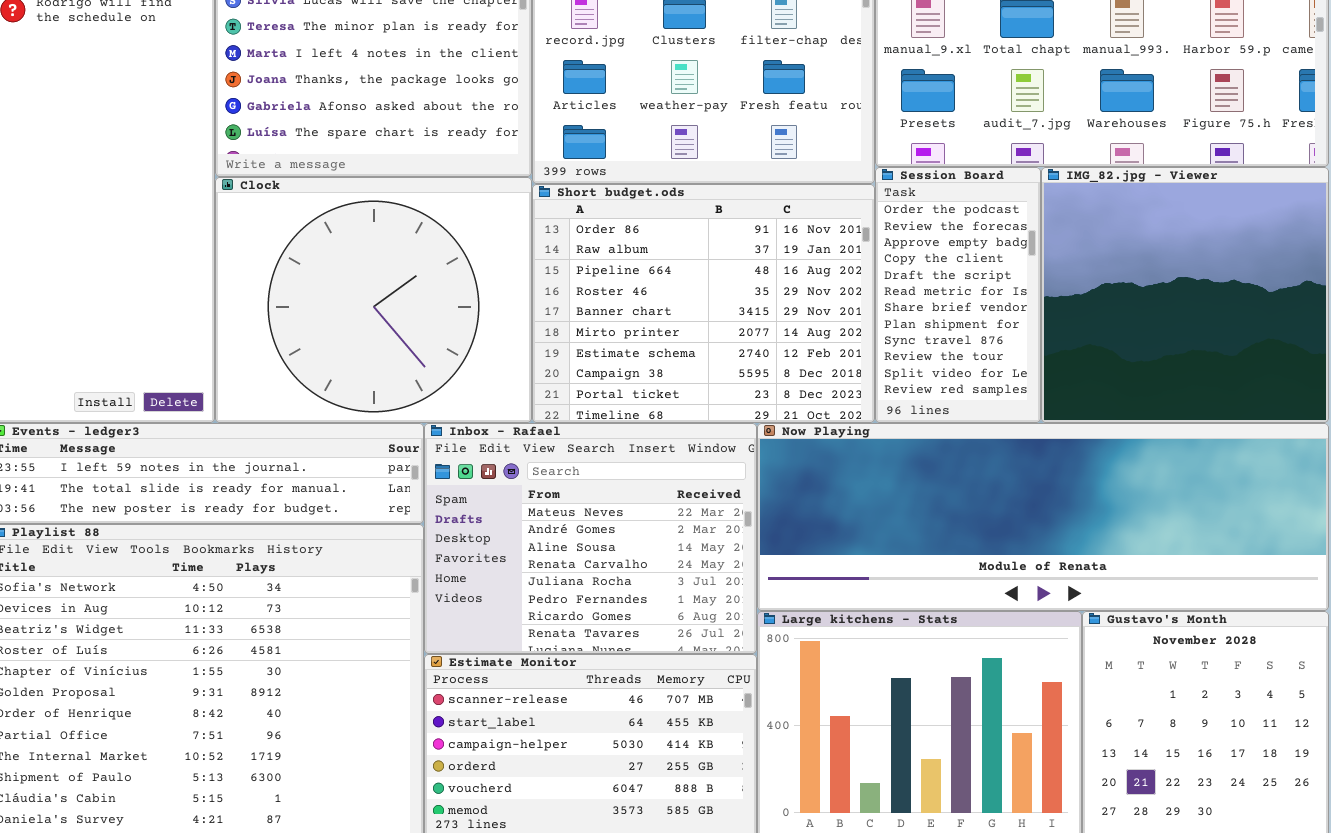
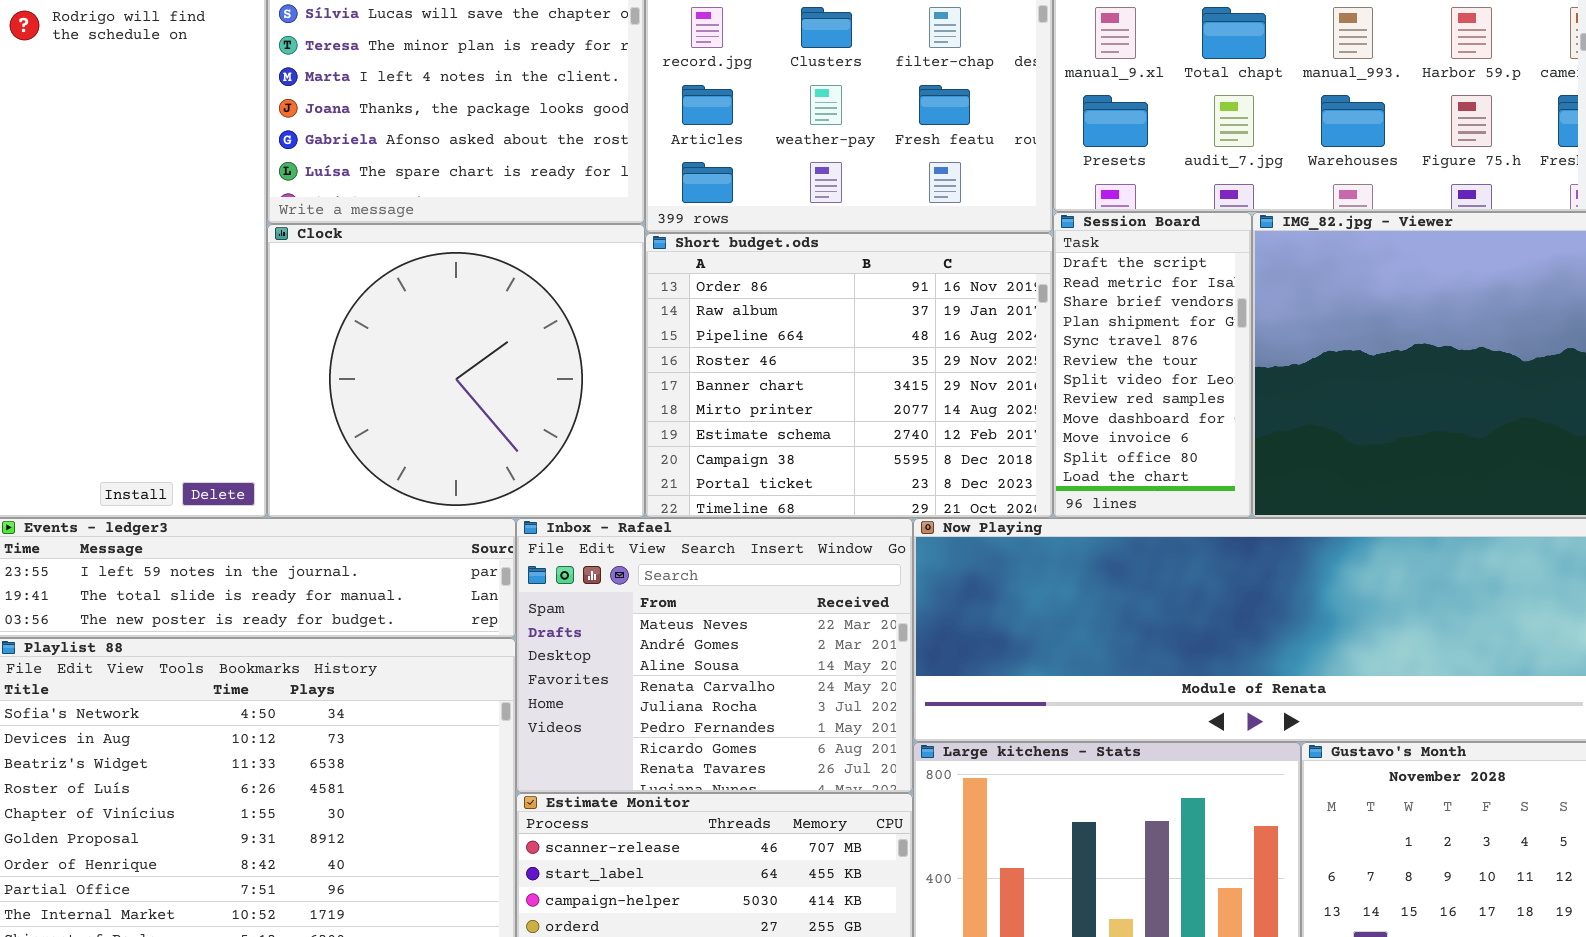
Session Board: [875,167,1041,423] -> [1053,212,1252,518], scrolled down 4 rows

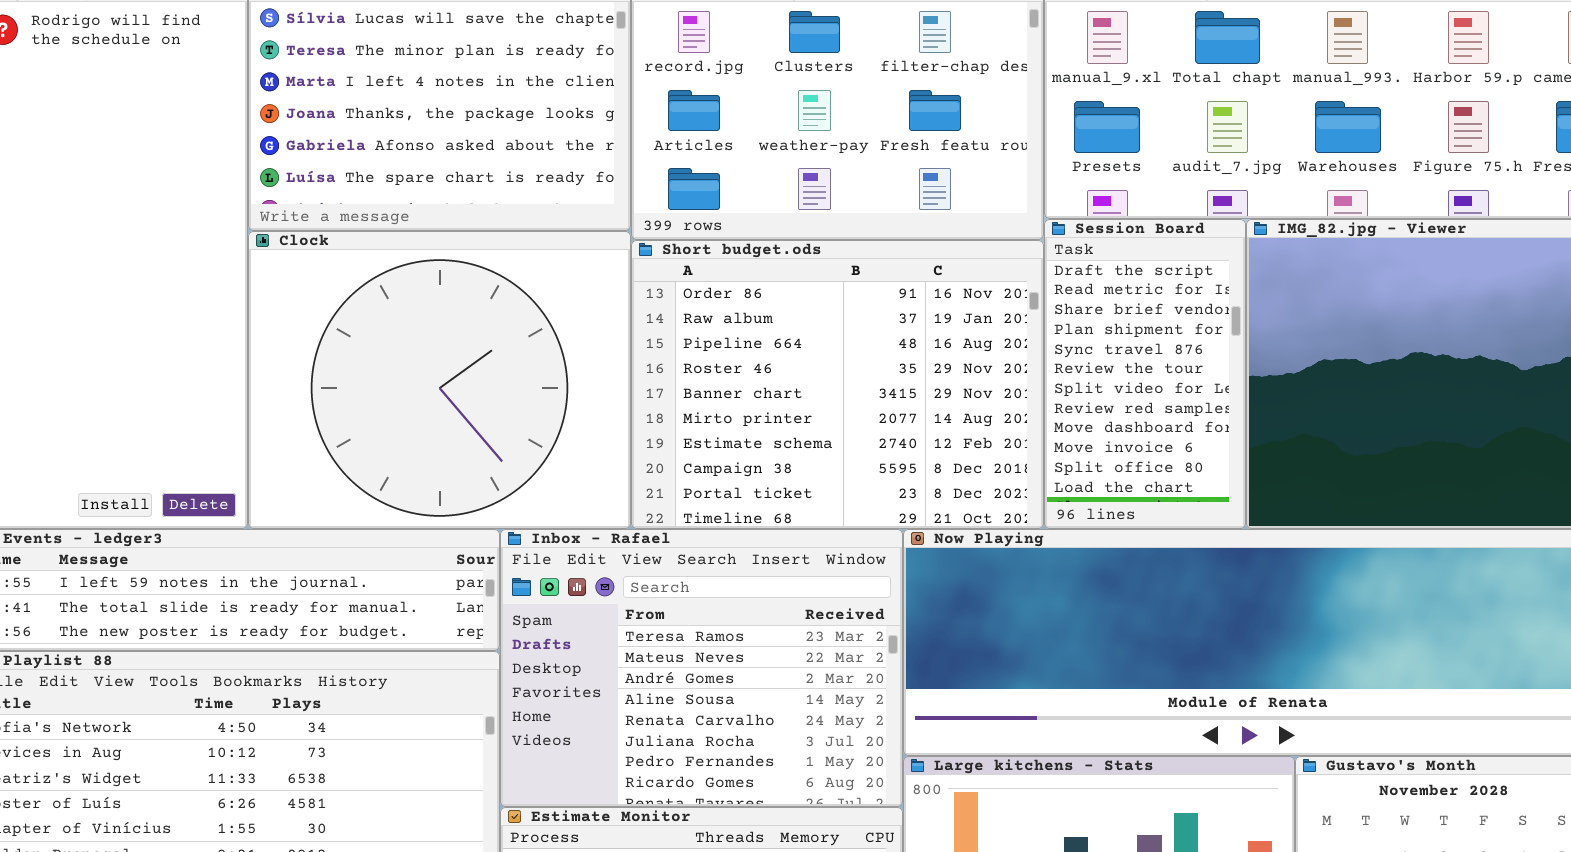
Inbox - Rafael: [516,518,913,793] -> [500,529,903,807], scrolled up 1 row

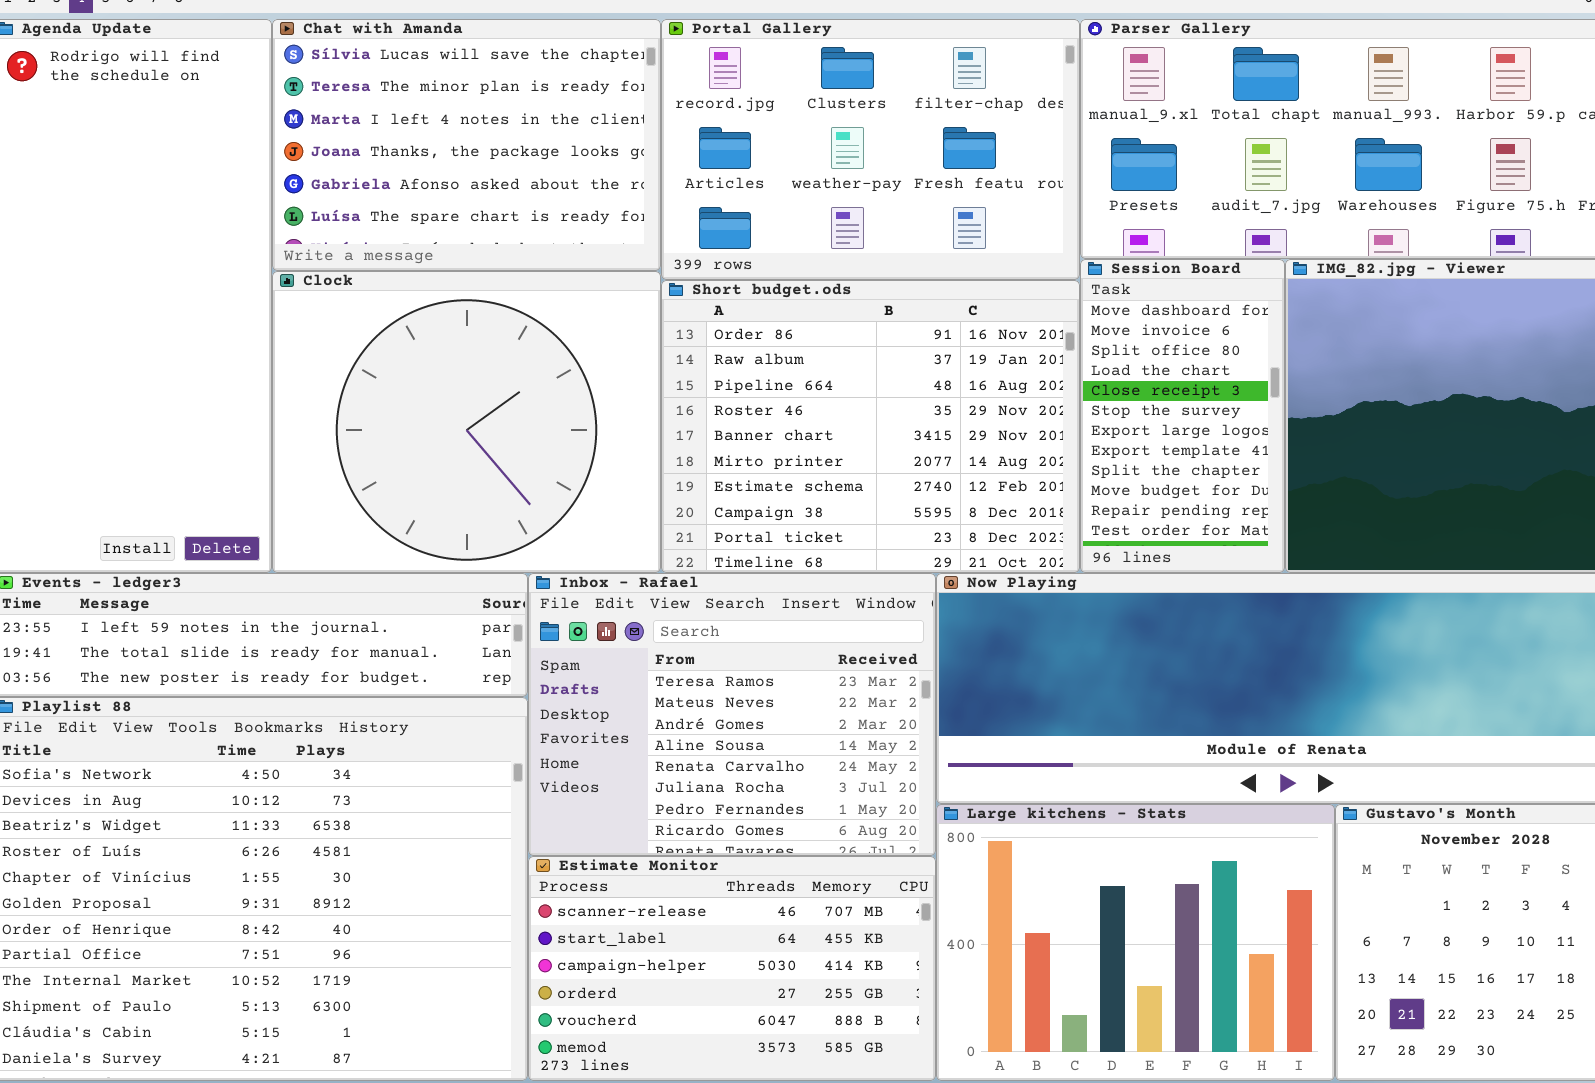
Session Board: [1044,219,1246,529] -> [1080,259,1285,573], scrolled down 8 rows

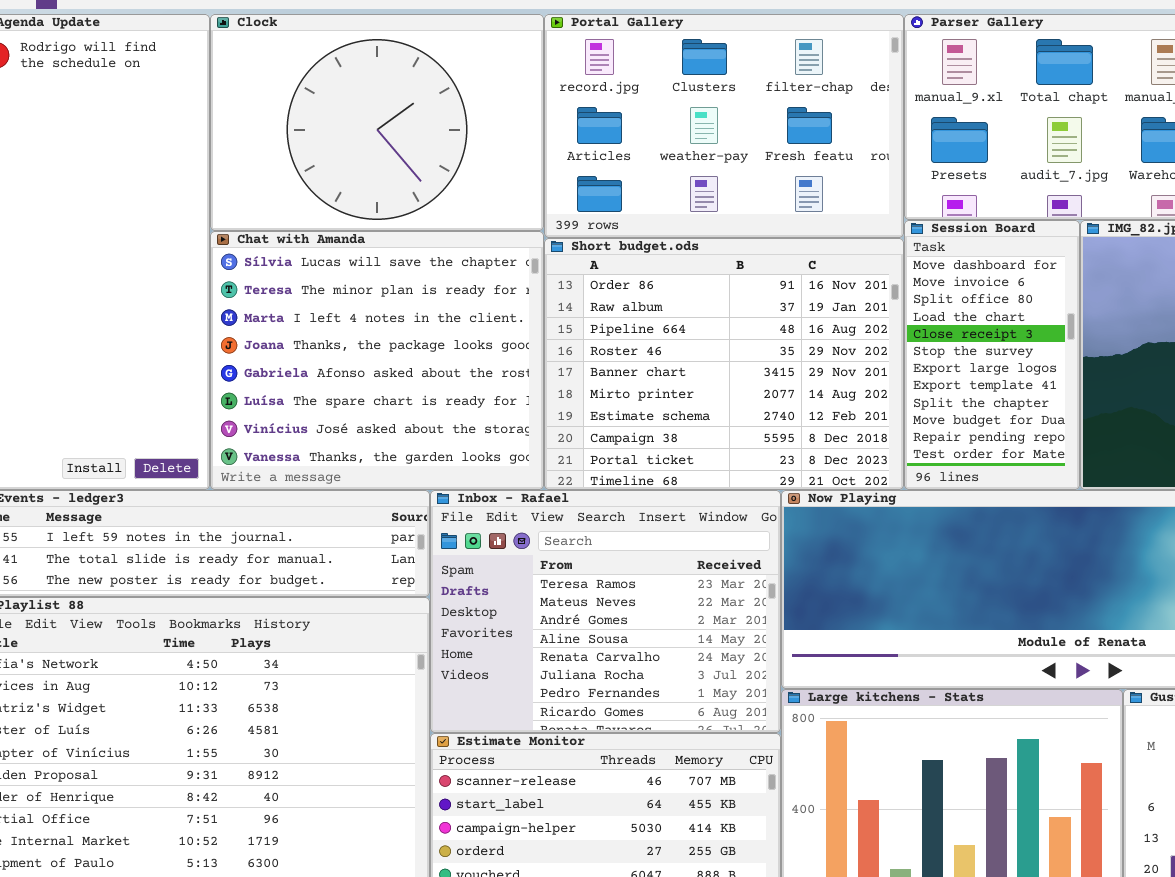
Chat with Amanda: [272,19,661,271] -> [210,231,544,490], moved, resized
Clock: [272,271,661,573] -> [210,14,544,231], moved, resized

